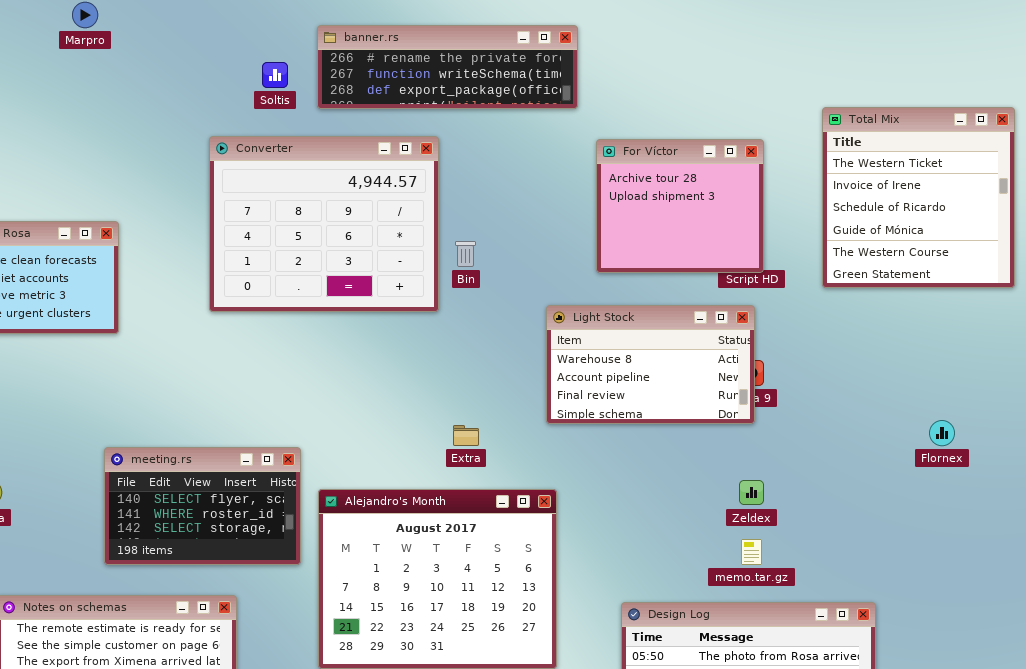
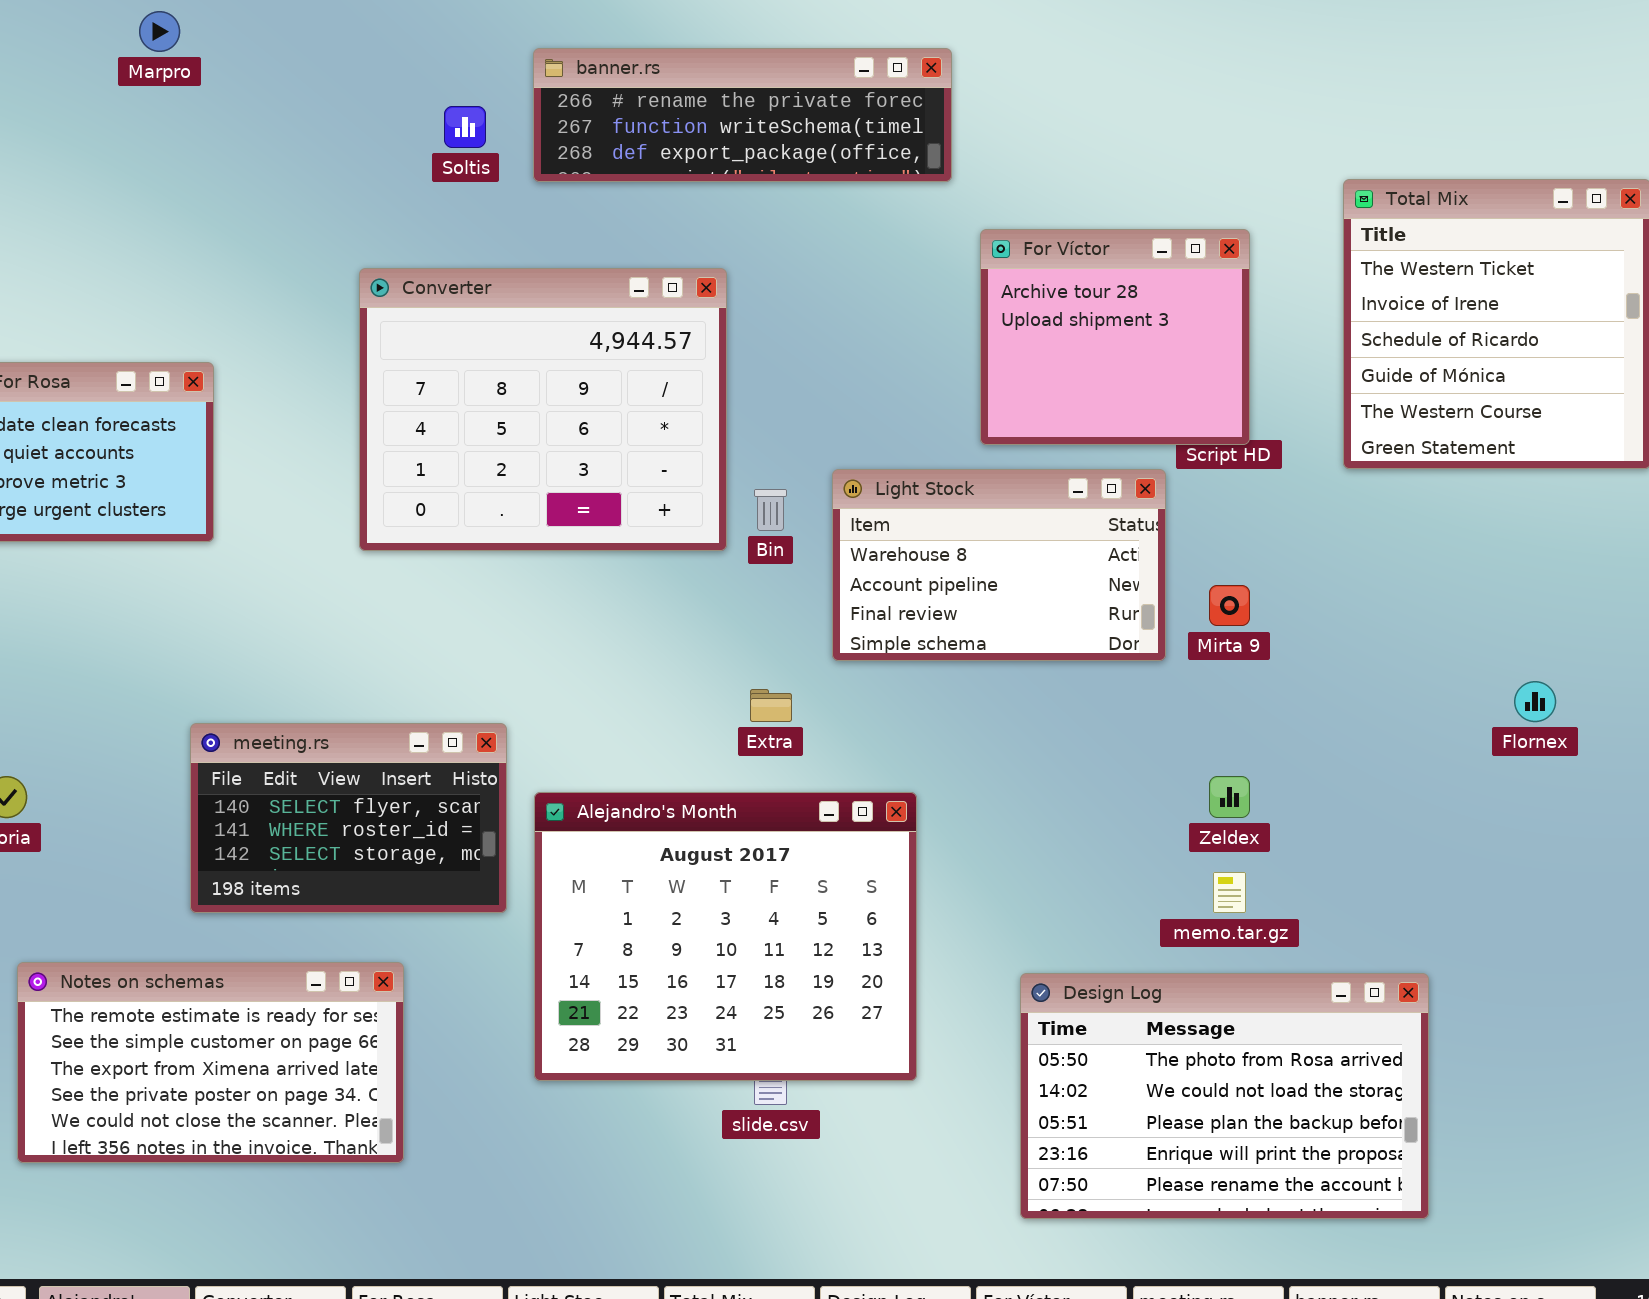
Converter: [209,136,439,312] -> [359,268,727,551], moved
Bin: [455,241,476,267] -> [754,489,787,531], moved
Light Stock: [546,305,755,424] -> [832,469,1166,661], moved

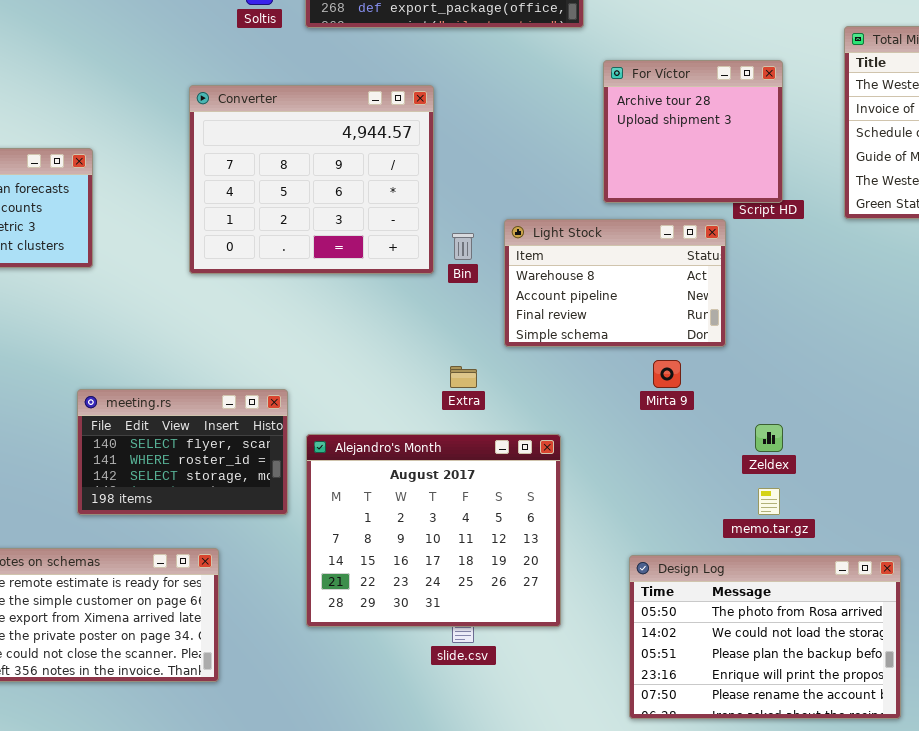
Mirta 9: [1209,585,1250,626] -> [653,360,681,388], moved

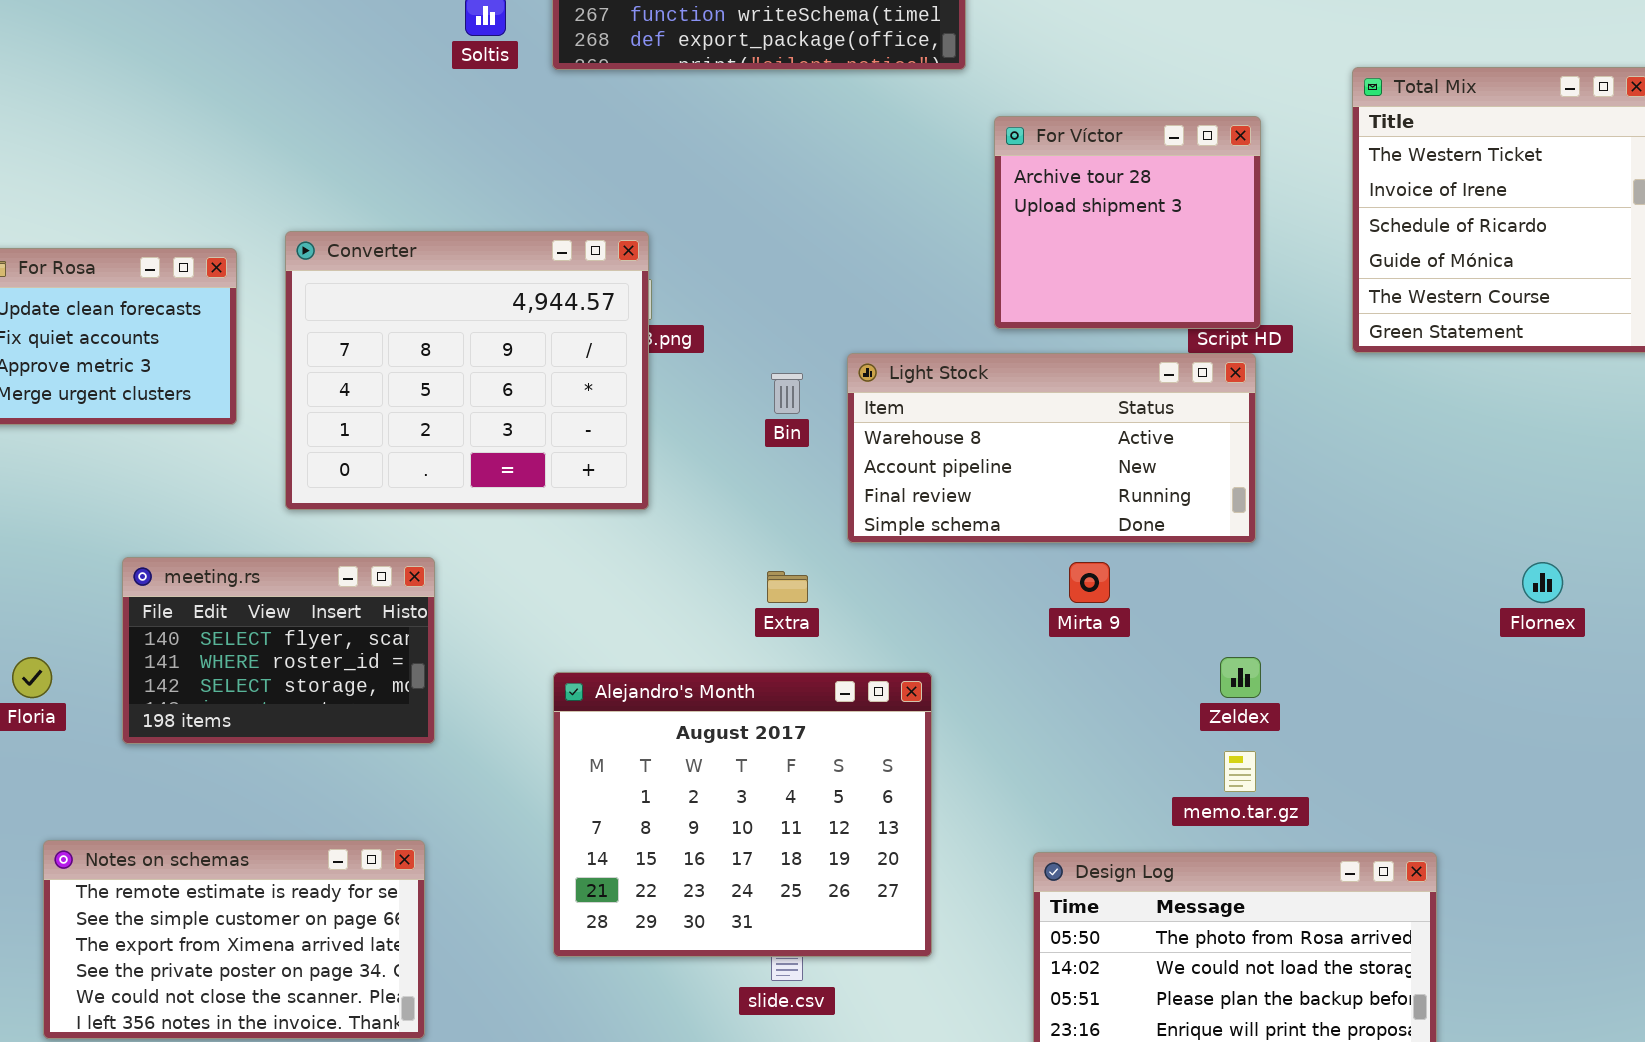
Converter: [189,85,434,274] -> [285,231,649,510], moved
Light Stock: [504,219,726,347] -> [847,353,1256,543], resized
meeting.rs: [77,389,288,515] -> [122,557,435,744], moved

